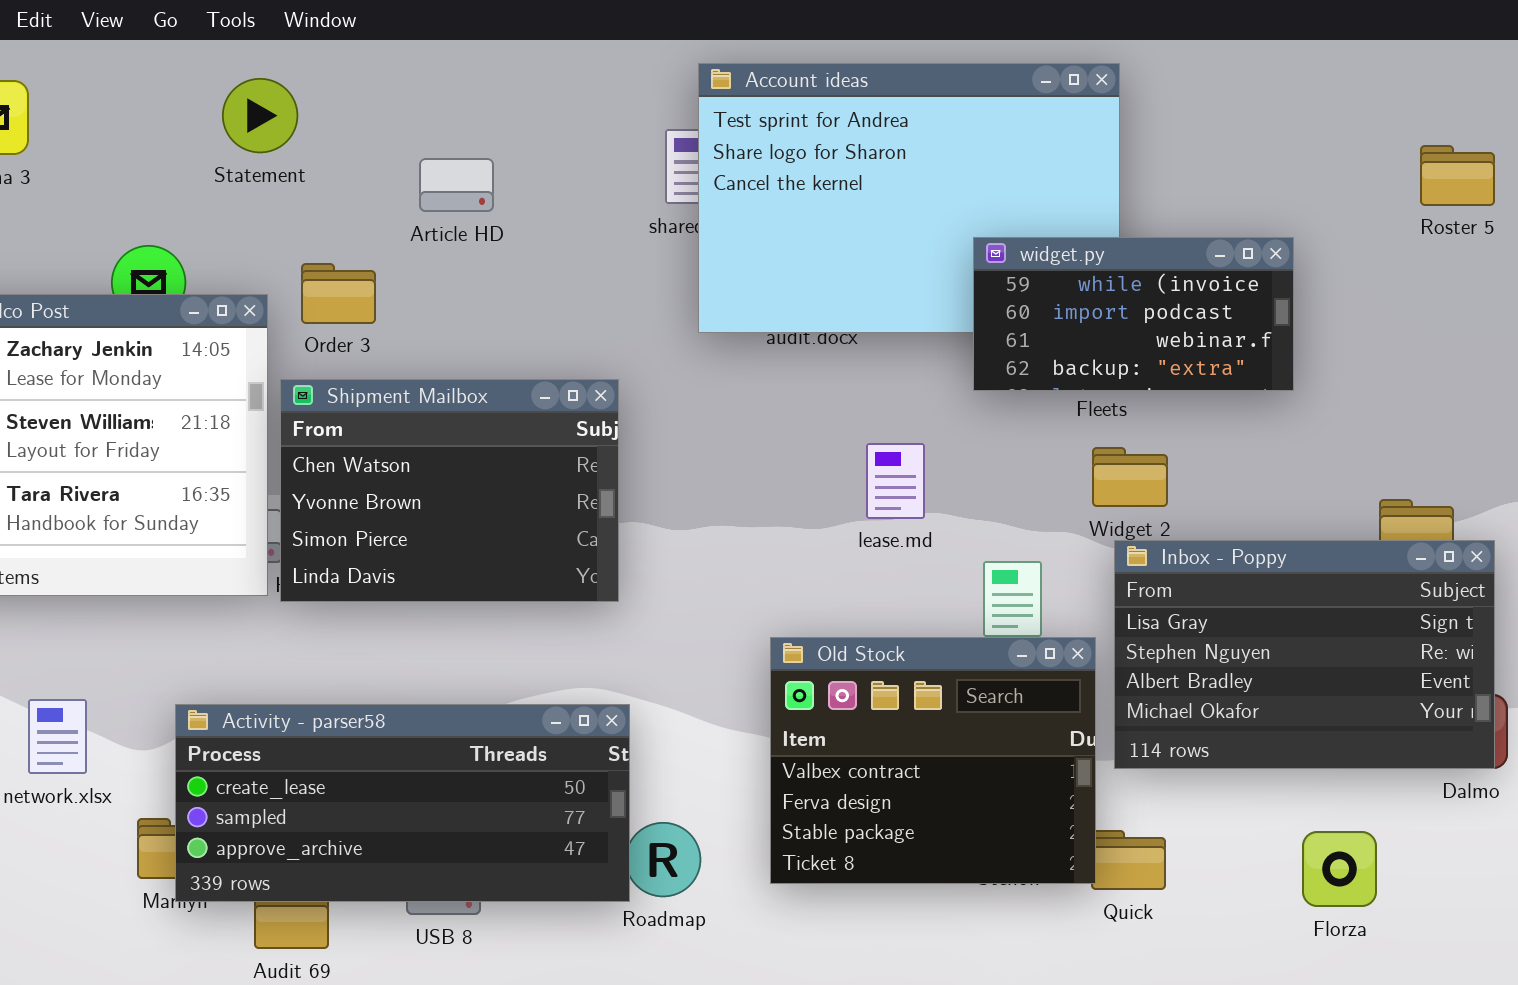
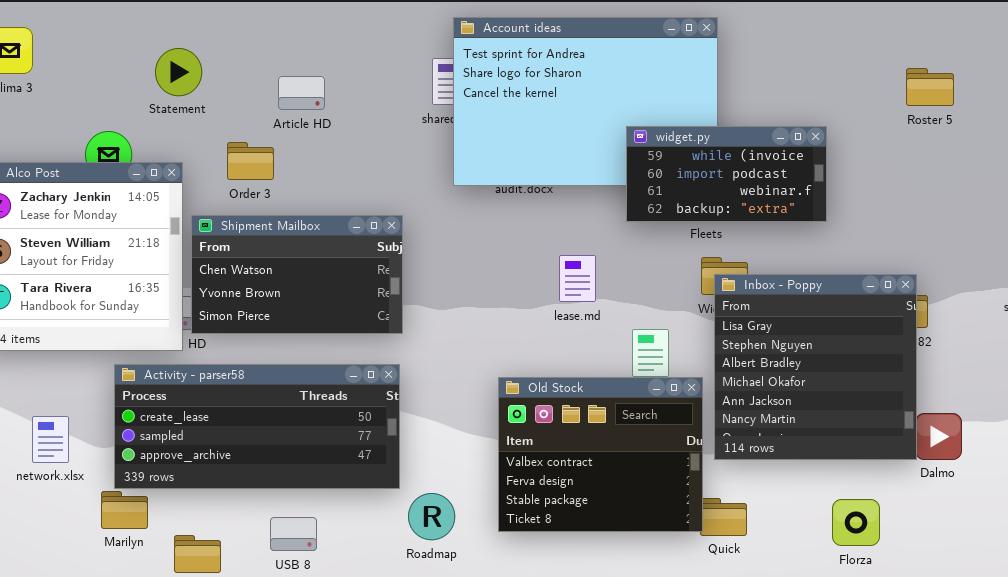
Statement: [222,78,298,153] -> [155,48,202,96], moved
Order 3: [301,263,376,324] -> [227,142,274,180], moved
Shipment Mailbox: [280,379,619,602] -> [191,215,403,334], resized
Inbox - Poppy: [1114,540,1495,769] -> [714,274,917,460], resized
Activity - parser58: [175,704,630,902] -> [114,364,400,489], moved

